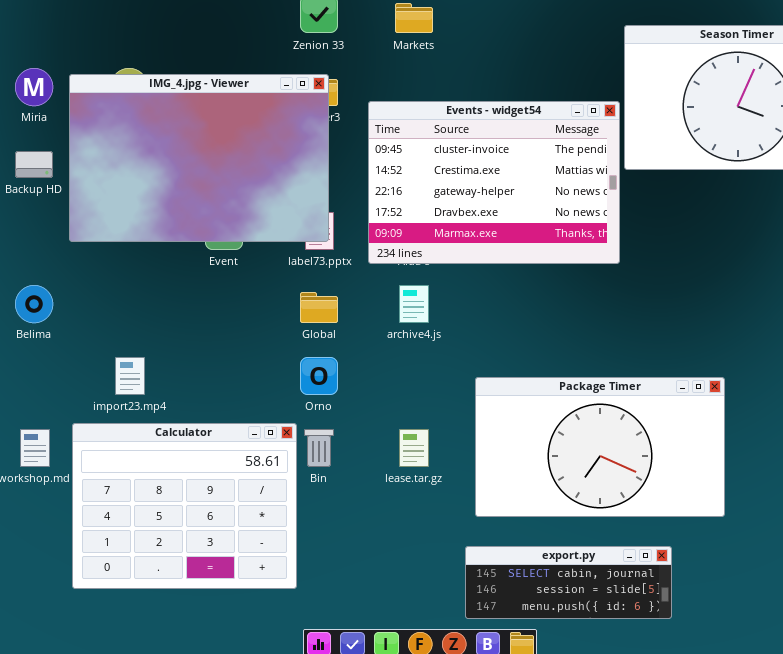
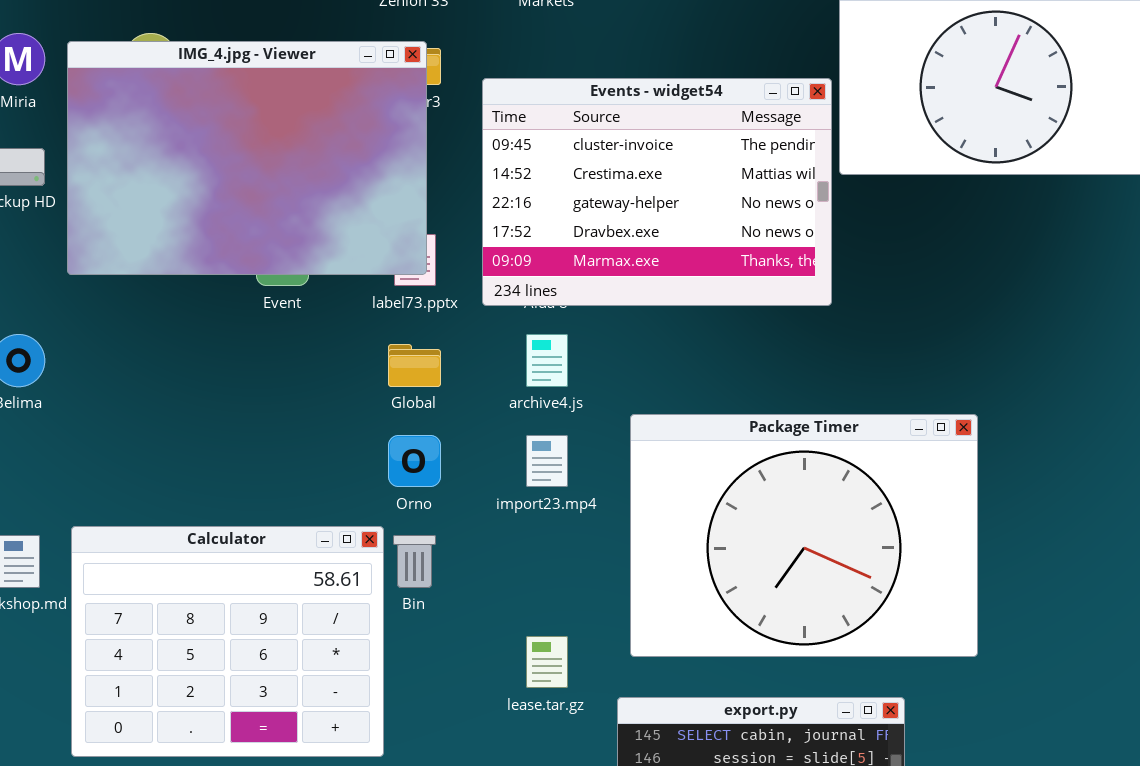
import23.mp4: [115,357,145,395] -> [526,435,568,487], moved
Package Timer: [475,377,725,517] -> [630,414,978,657], resized
lease.tar.gz: [399,429,429,467] -> [526,636,568,688], moved

